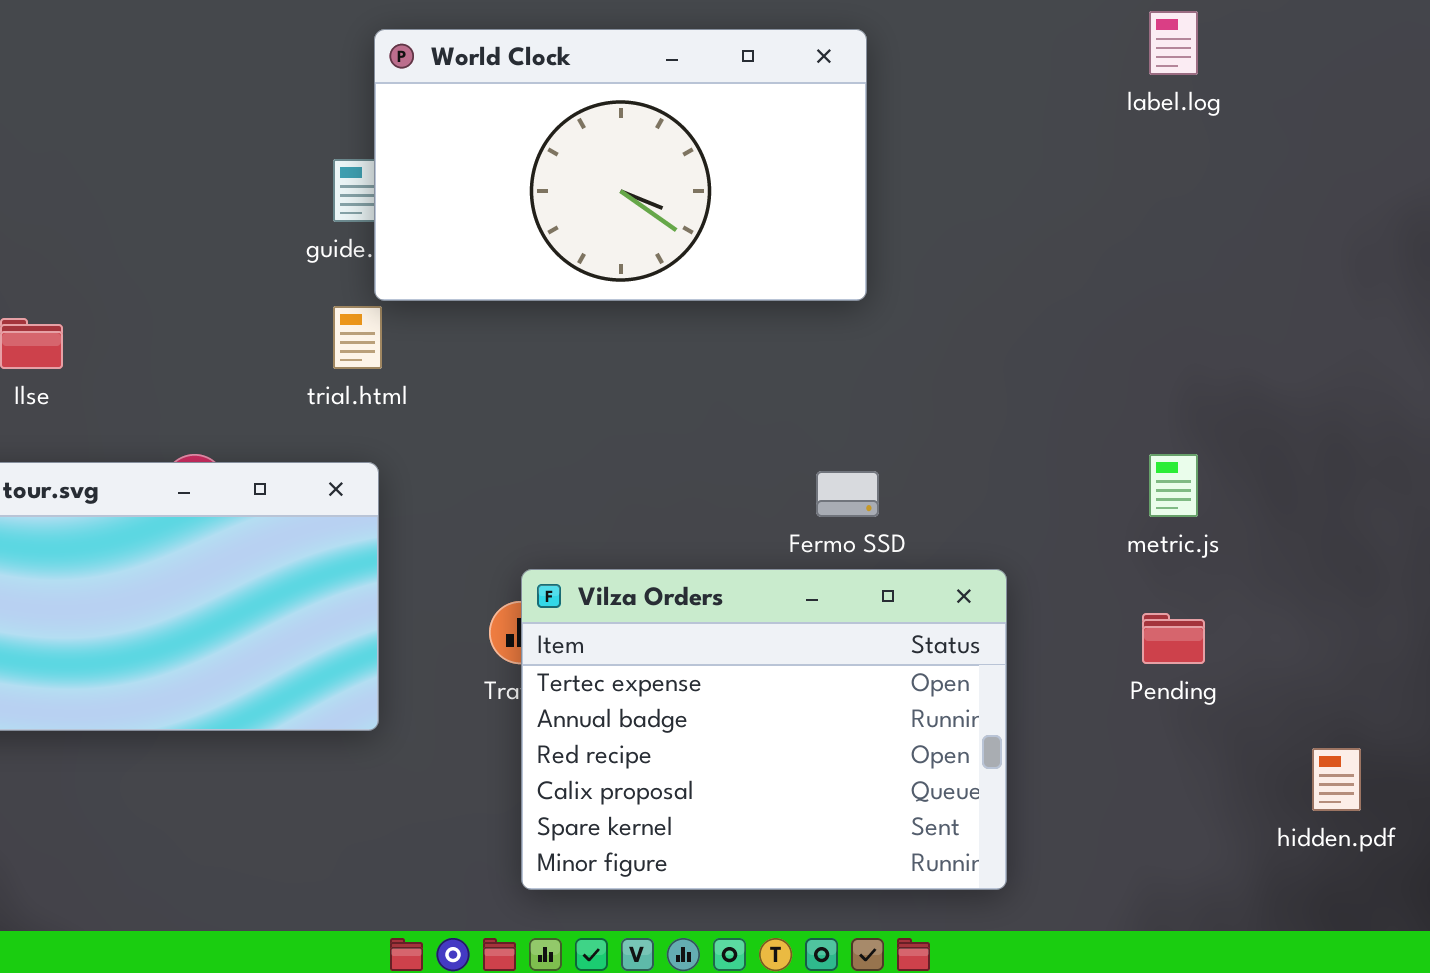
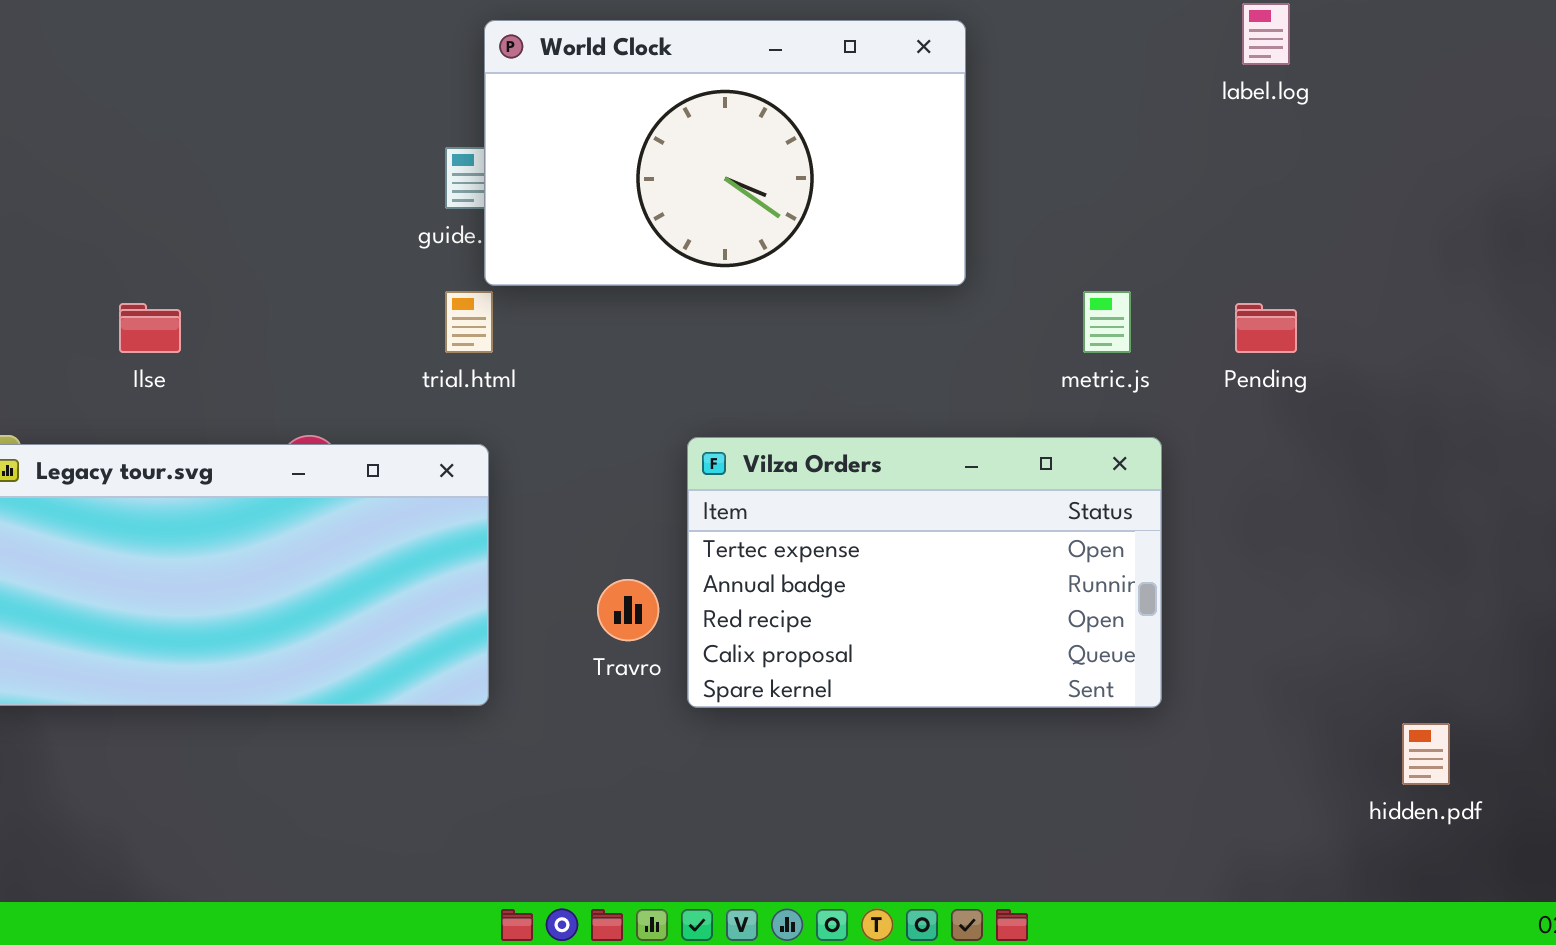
metric.js: [1149,454,1198,517] -> [1083,291,1131,353], moved
Vilza Orders: [521,569,1007,890] -> [687,437,1162,708], moved, resized
Pending: [1142,613,1205,664] -> [1235,303,1297,353], moved

